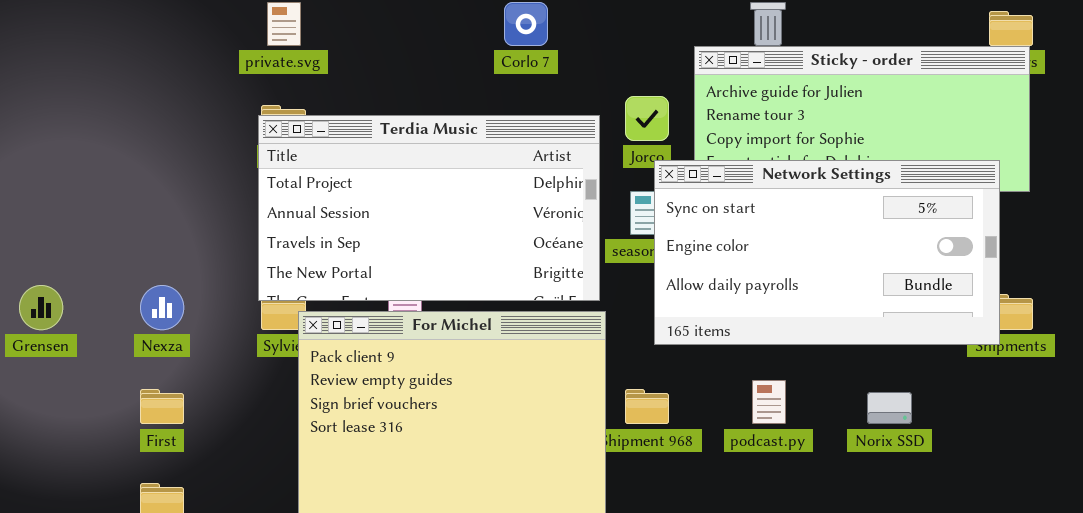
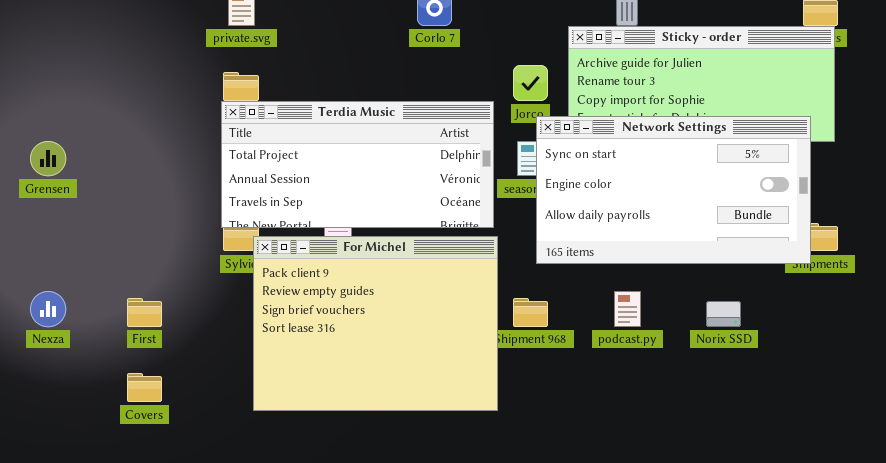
Terdia Music: [258,115,600,301] -> [221,101,494,228], resized
Grensen: [19,285,63,330] -> [30,141,66,176], moved
Nexza: [140,285,184,330] -> [30,291,66,327], moved

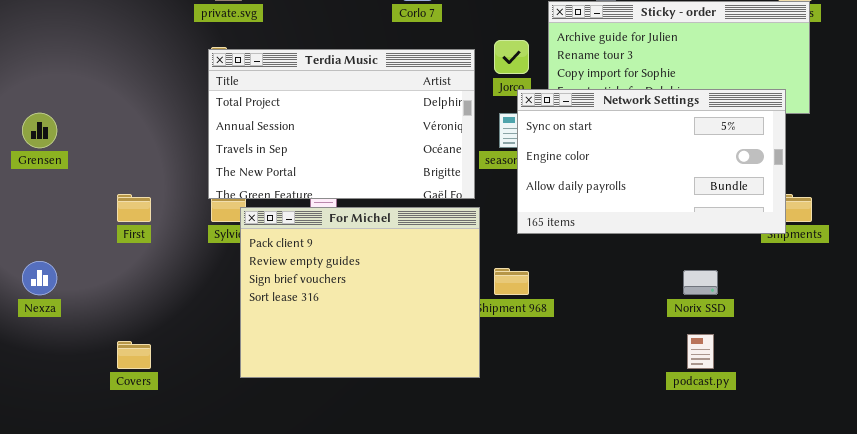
Terdia Music: [221,101,494,228] -> [208,49,475,199], resized
podcast.py: [614,291,641,327] -> [687,334,714,369], moved
First: [127,298,162,327] -> [117,194,151,222], moved

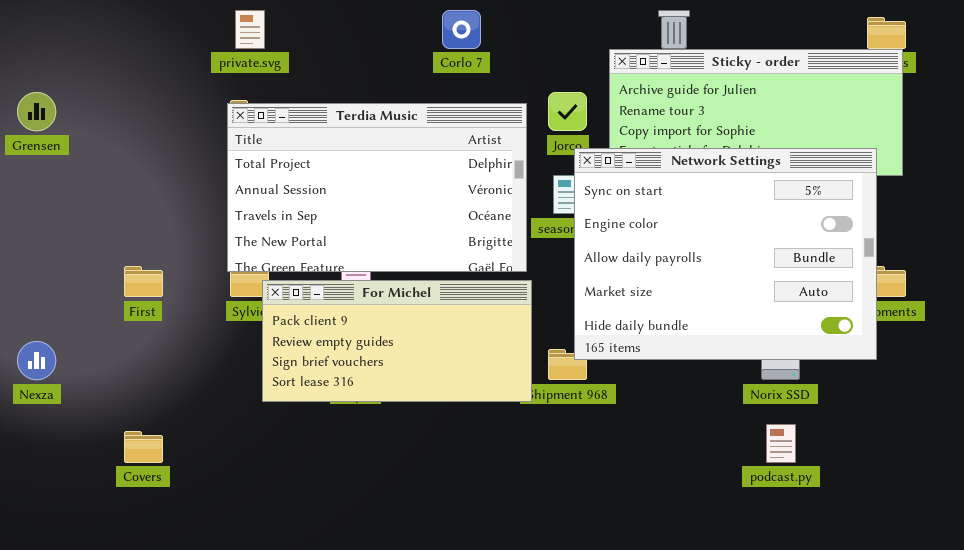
Network Settings: [517,89,786,234] -> [574,148,877,360], resized
Grensen: [22,113,57,148] -> [17,92,56,131], moved
For Michel: [240,207,480,378] -> [262,280,532,402], resized

